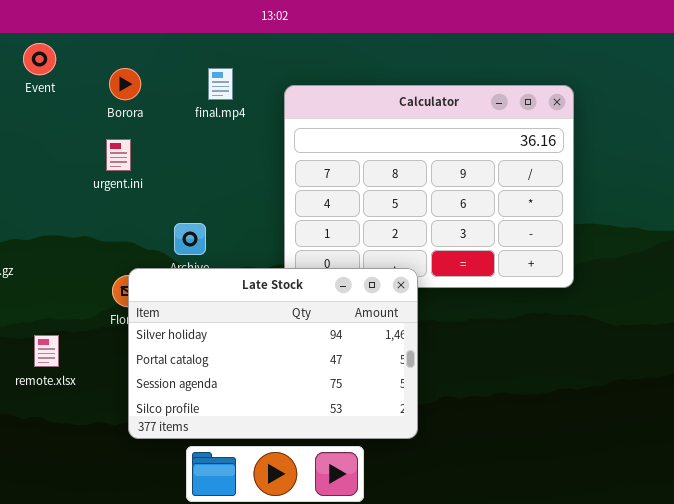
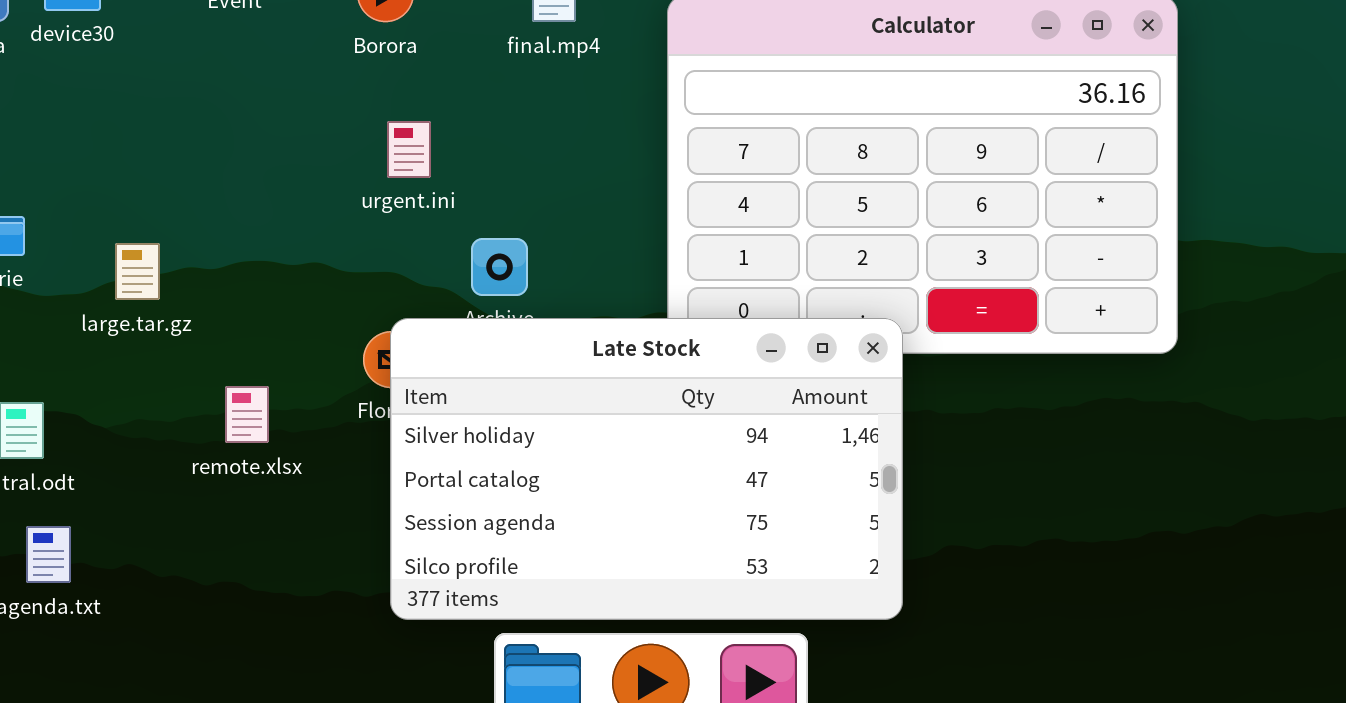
urgent.ini: [106,139,131,171] -> [387,121,431,178], moved
remote.xlsx: [34,335,59,367] -> [225,386,269,443], moved

